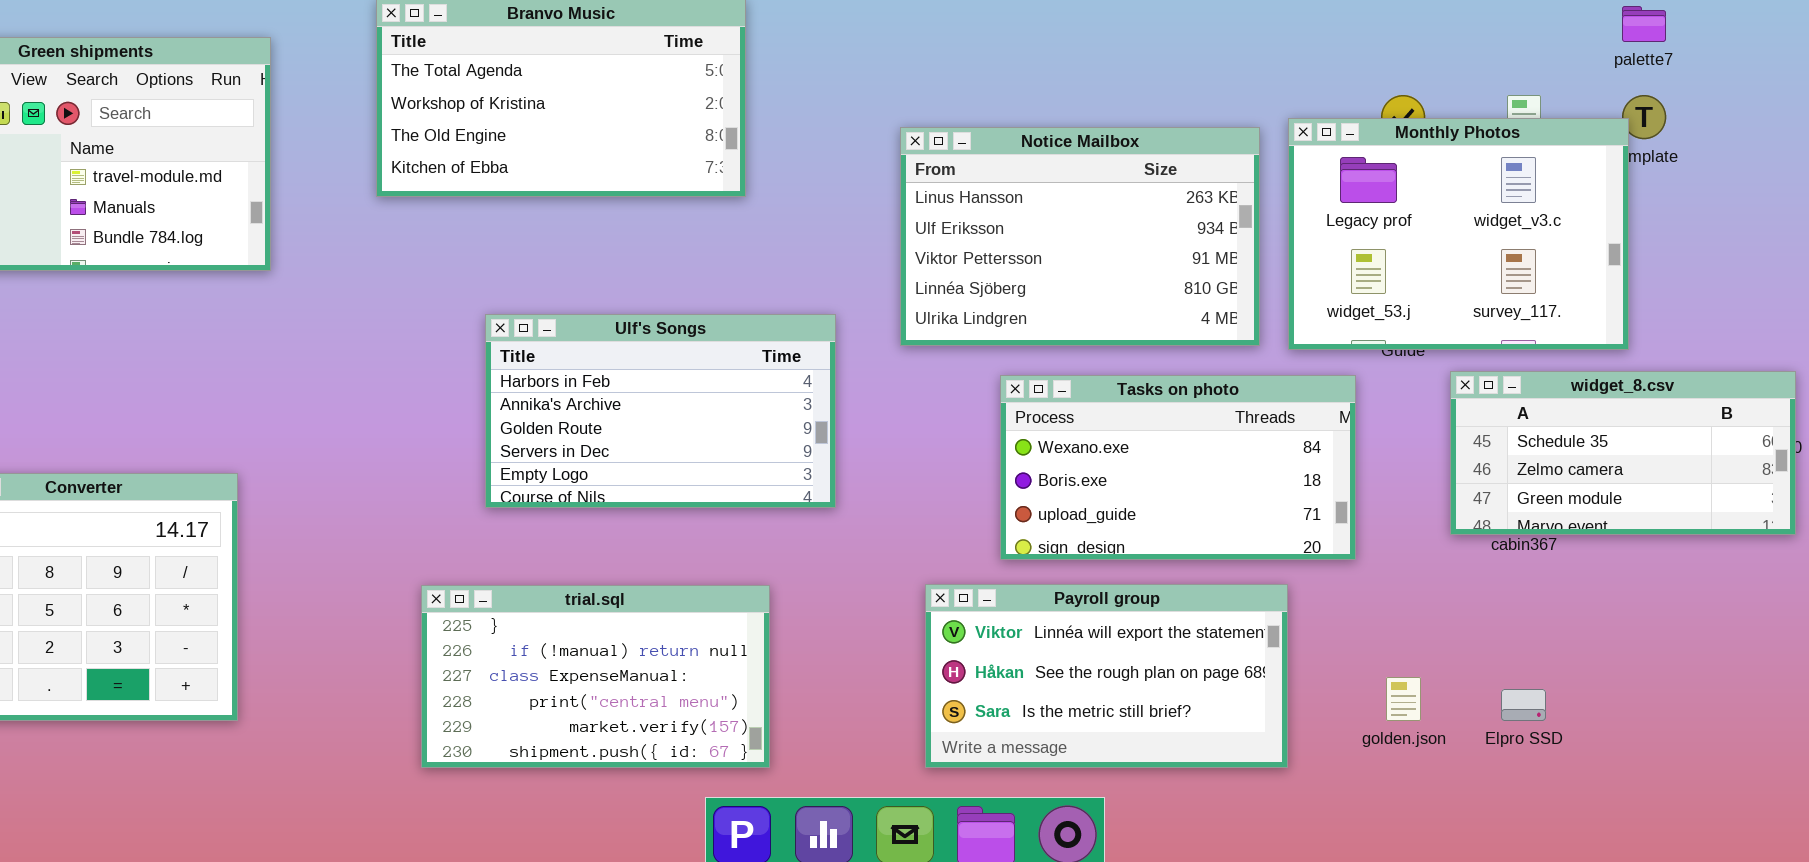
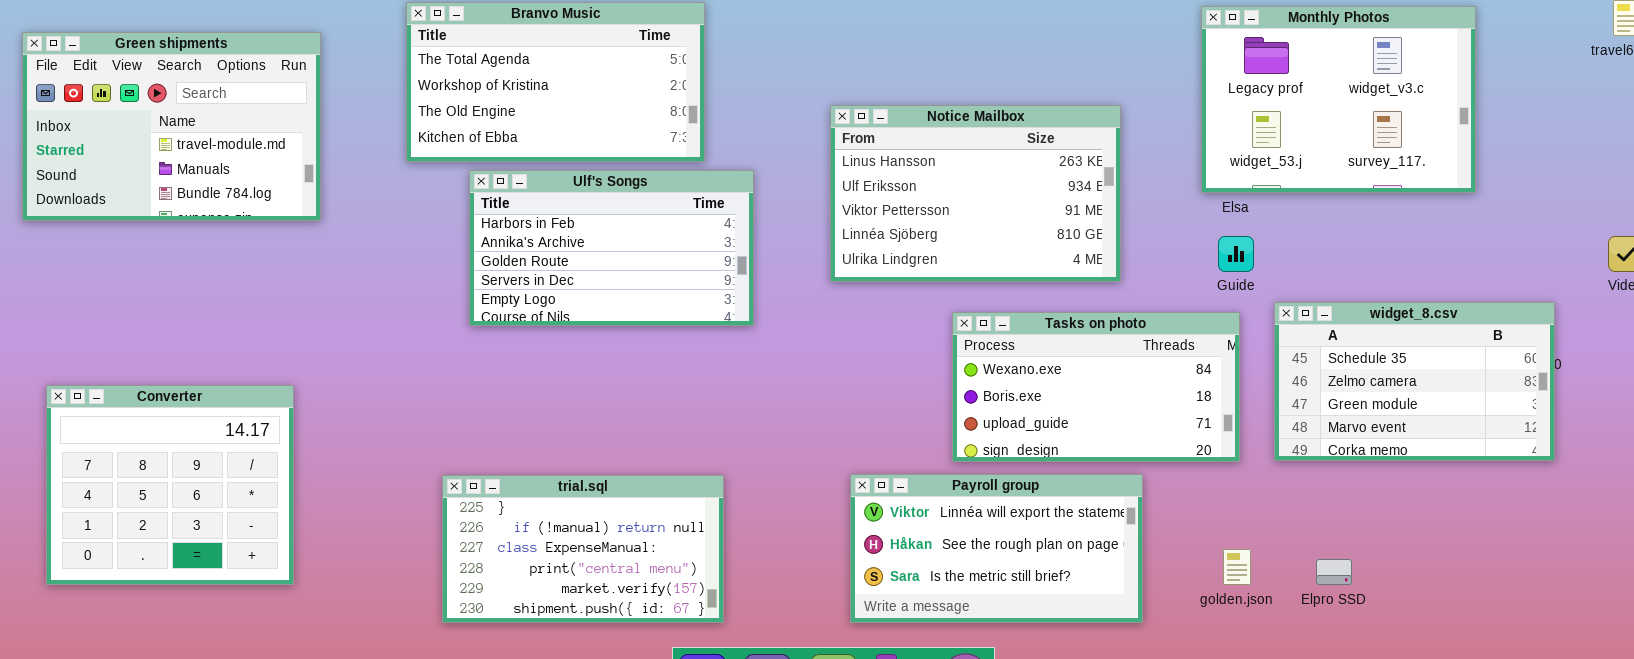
Monthly Photos: [1288,118,1629,350] -> [1201,6,1476,193], moved
Ulf's Songs: [485,314,836,508] -> [469,170,754,326], moved
widget_8.csv: [1450,371,1796,535] -> [1274,302,1555,461], resized
Tasks on photo: [1000,375,1356,560] -> [952,312,1240,462], moved

